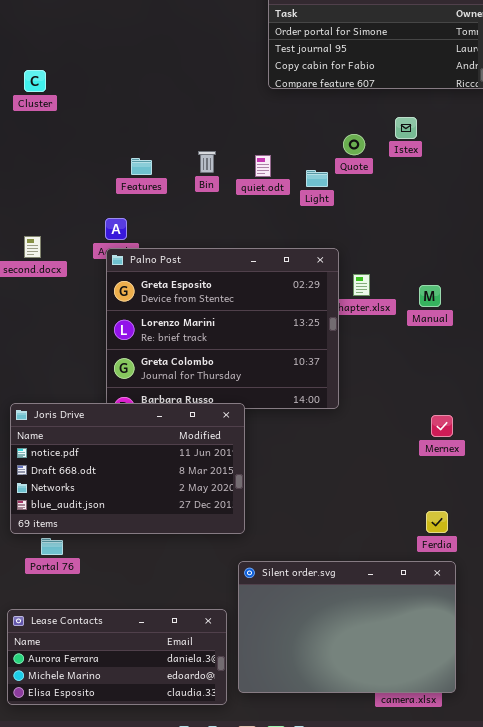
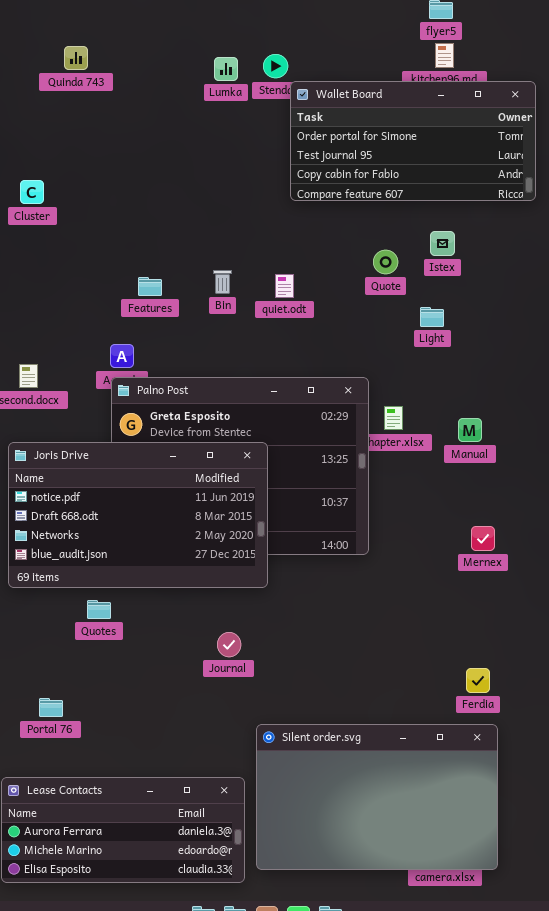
Light: [306,170,328,187] -> [420,307,444,327], moved
Joris Drive: [10,403,245,534] -> [8,442,268,588], moved
Mernex: [431,415,453,437] -> [471,526,495,551], moved

